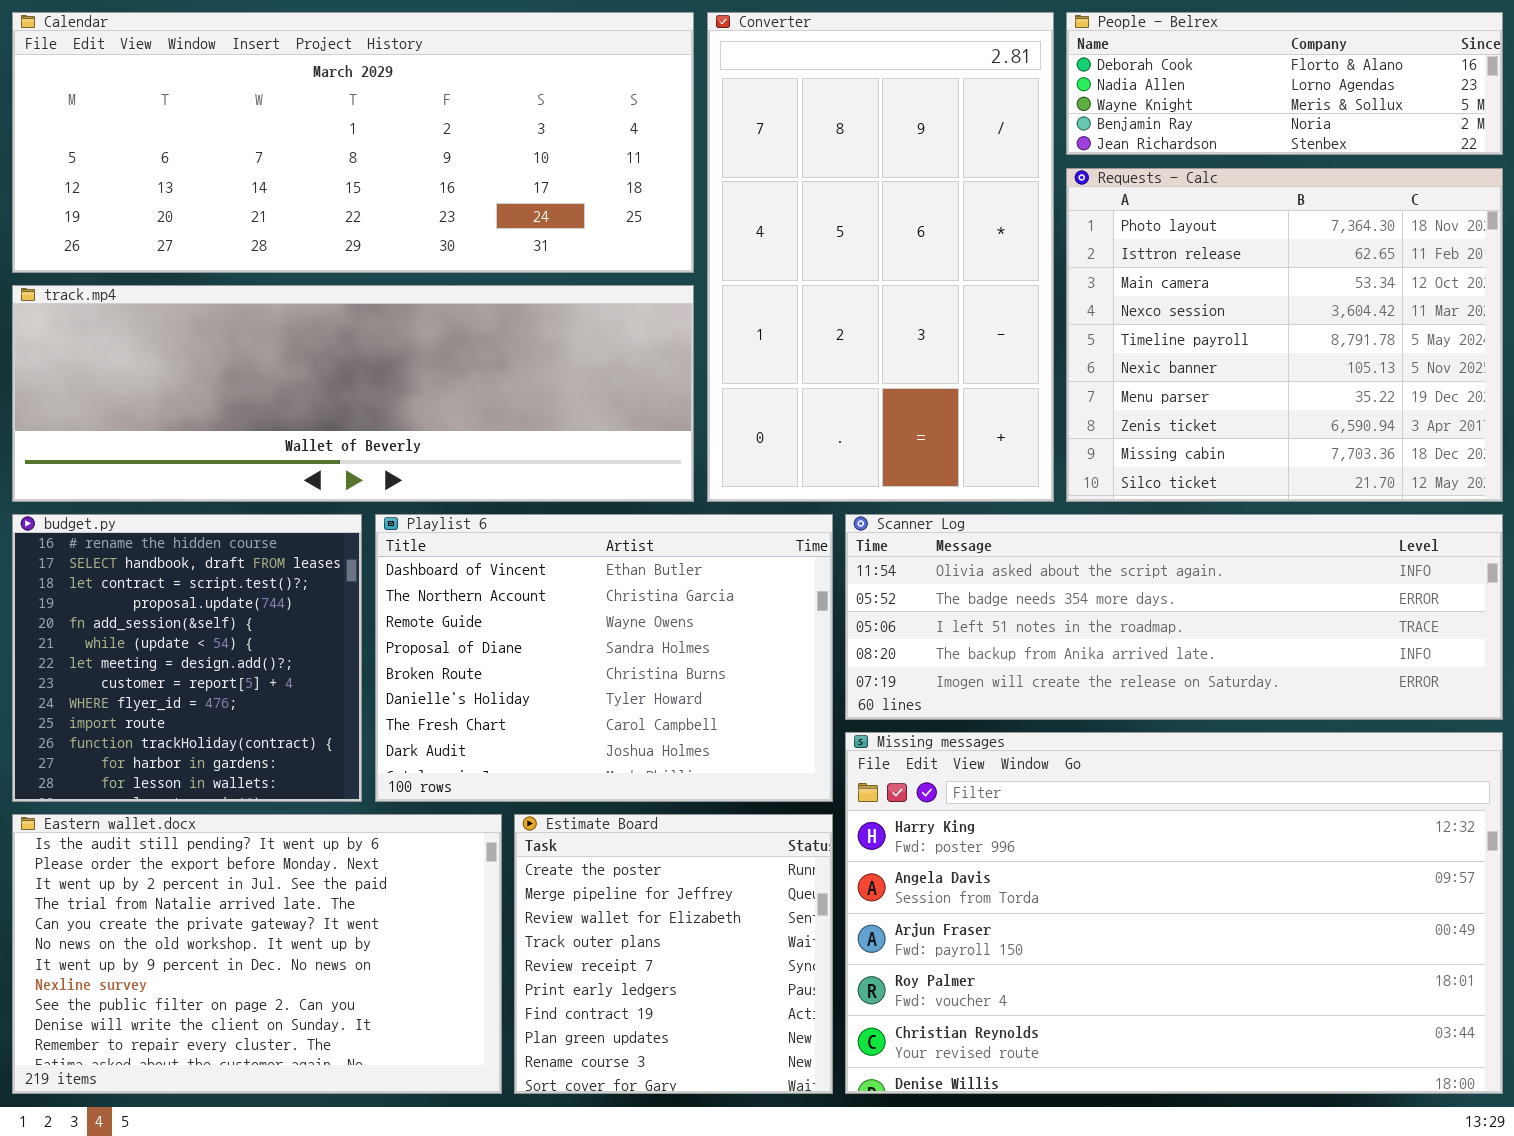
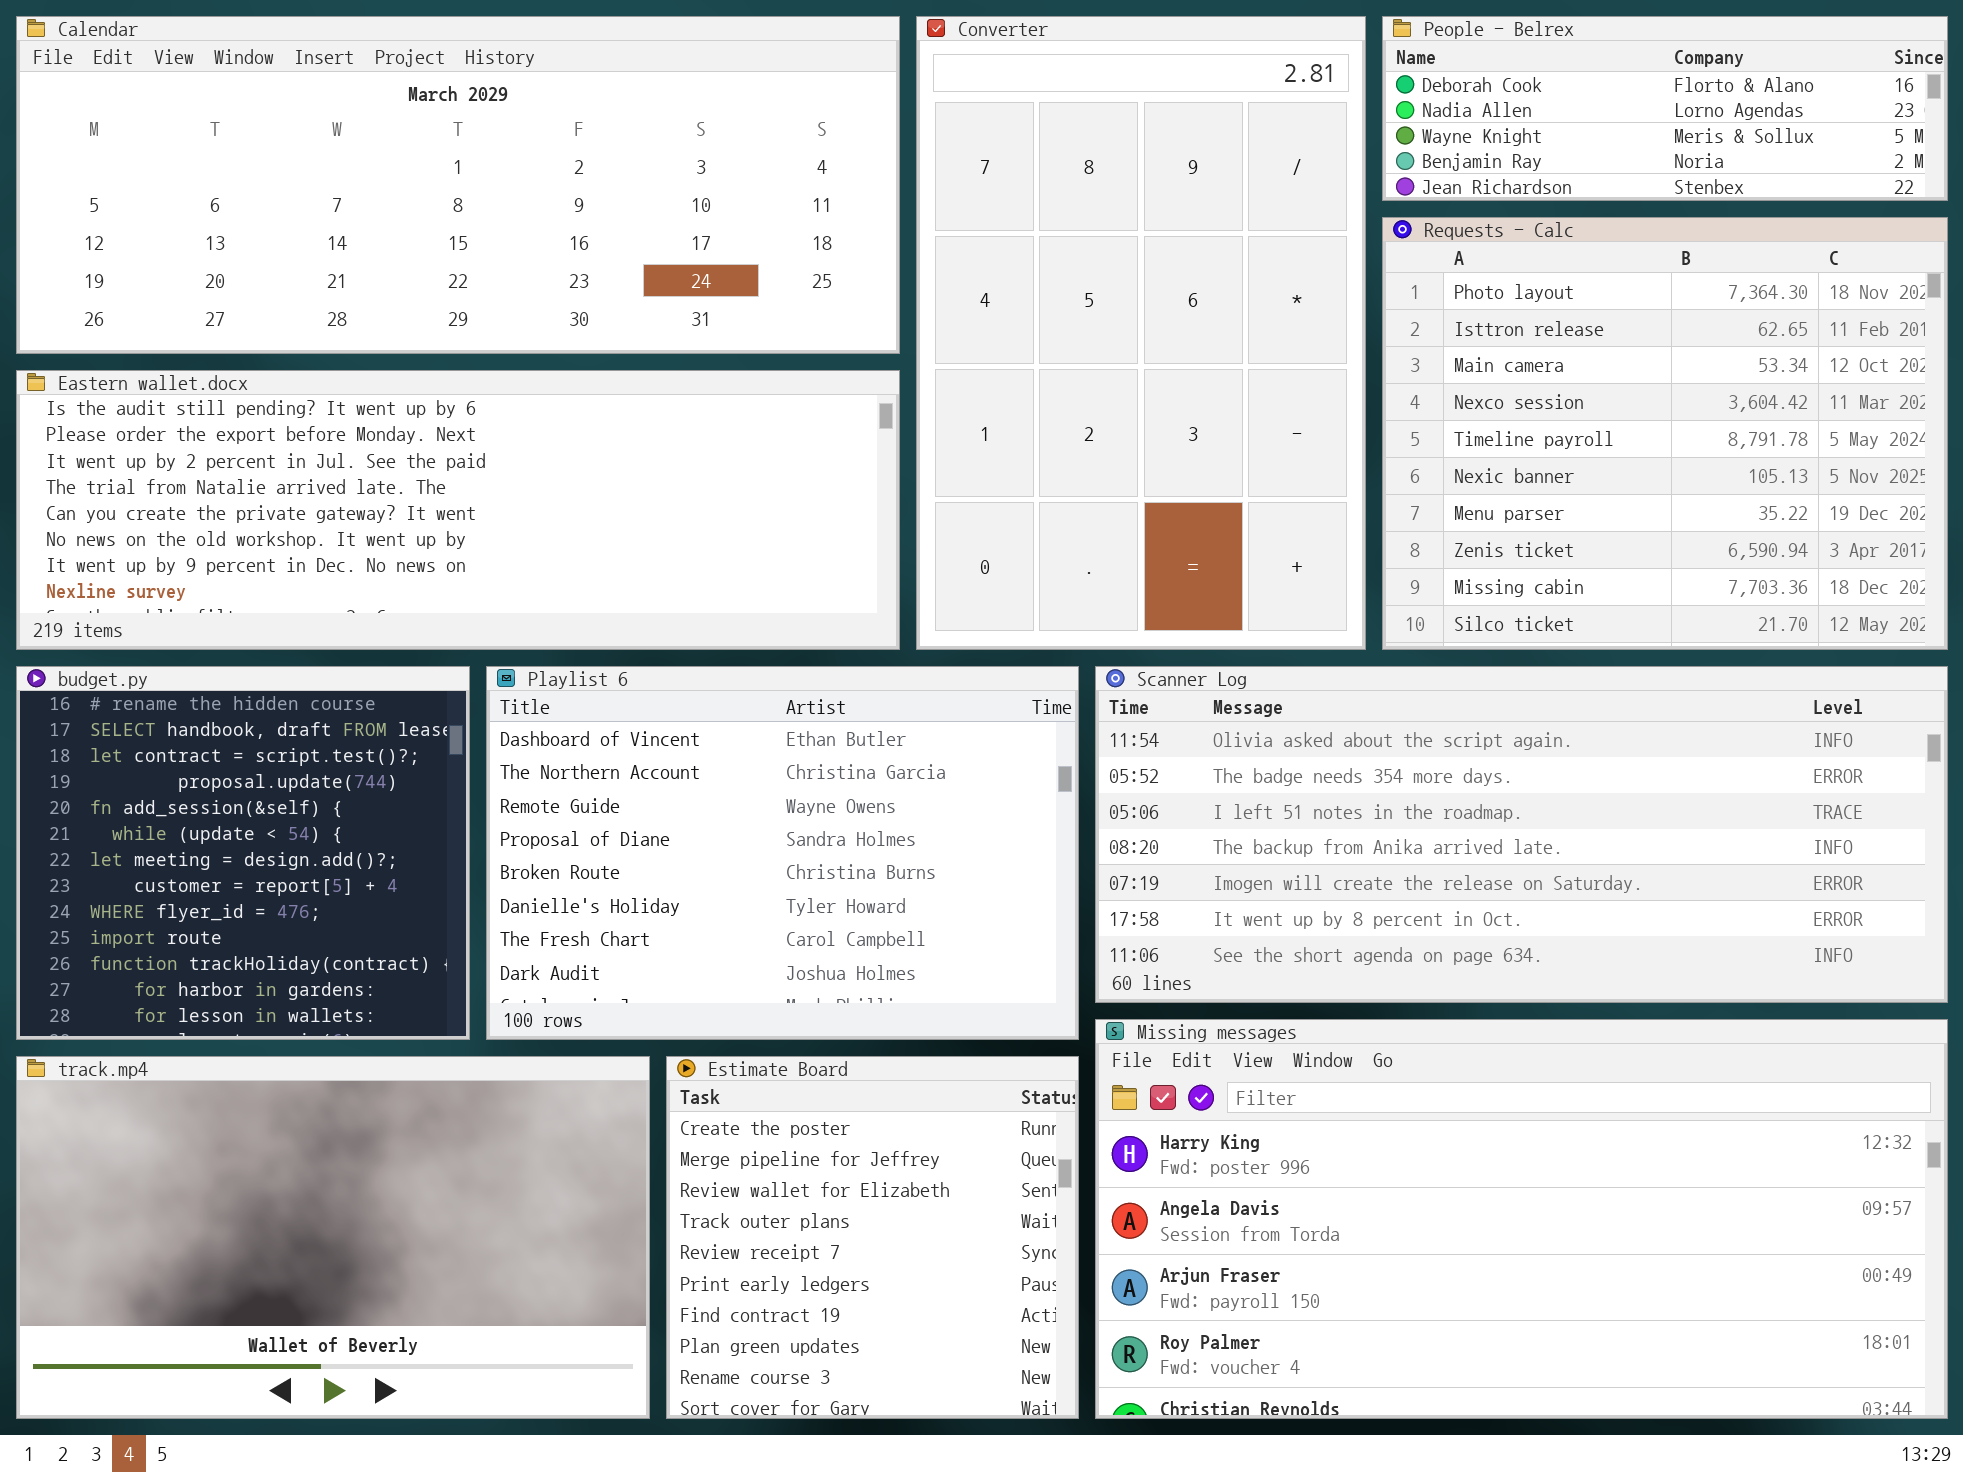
track.mp4: [12,285,694,502] -> [16,1056,650,1419], moved, resized
Scanner Log: [845,514,1503,720] -> [1095,666,1948,1003], resized
Missing messages: [845,732,1503,1094] -> [1095,1019,1948,1419], resized
Eastern wallet.docx: [12,814,502,1094] -> [16,370,900,650], moved, resized

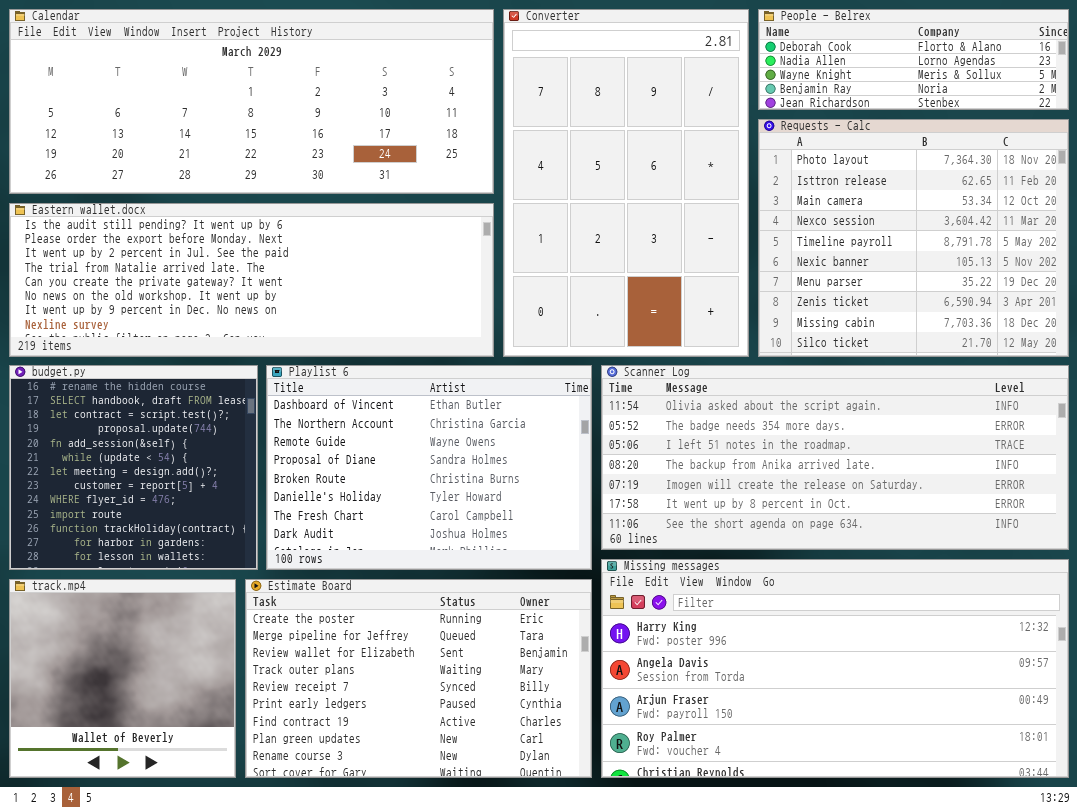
track.mp4: [16,1056,650,1419] -> [9,579,236,778], resized
Estimate Board: [666,1056,1079,1419] -> [245,579,592,778], resized

